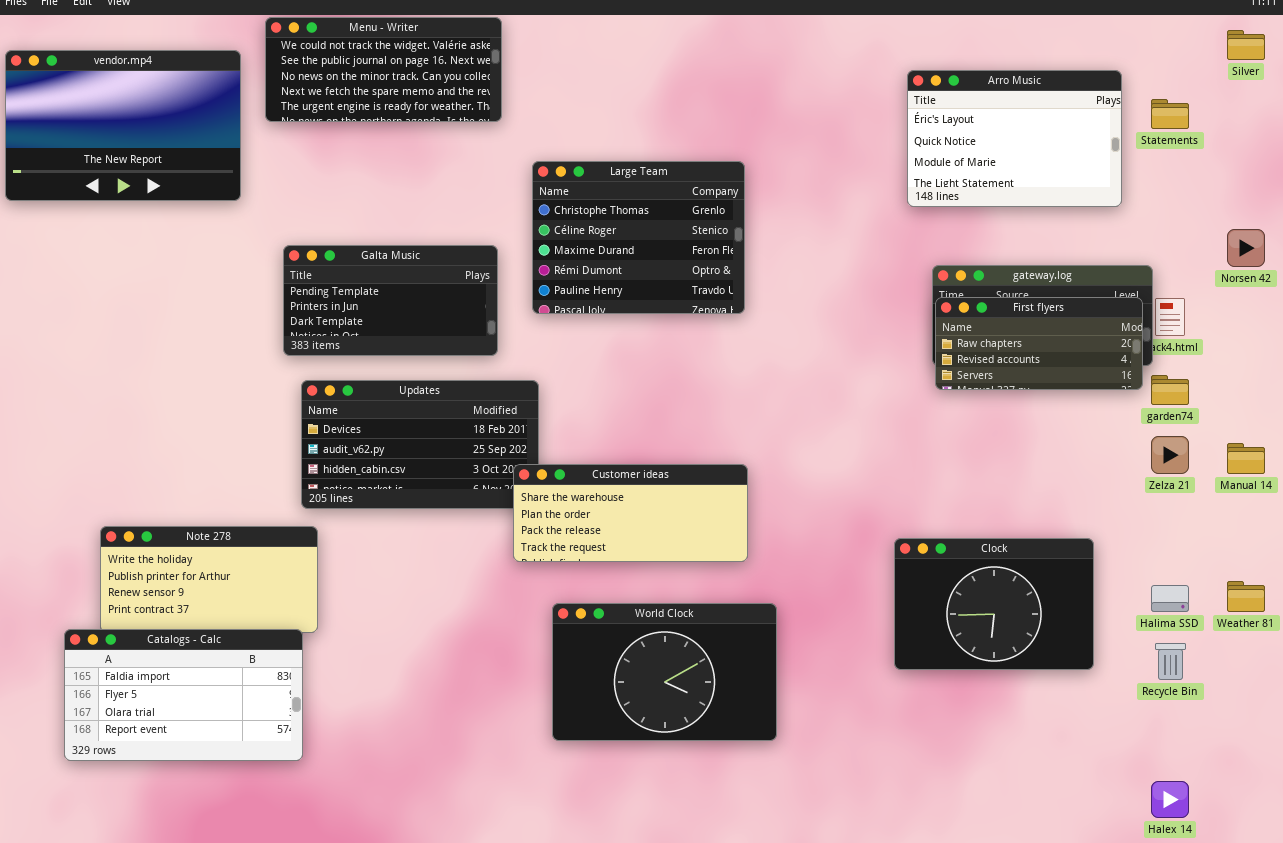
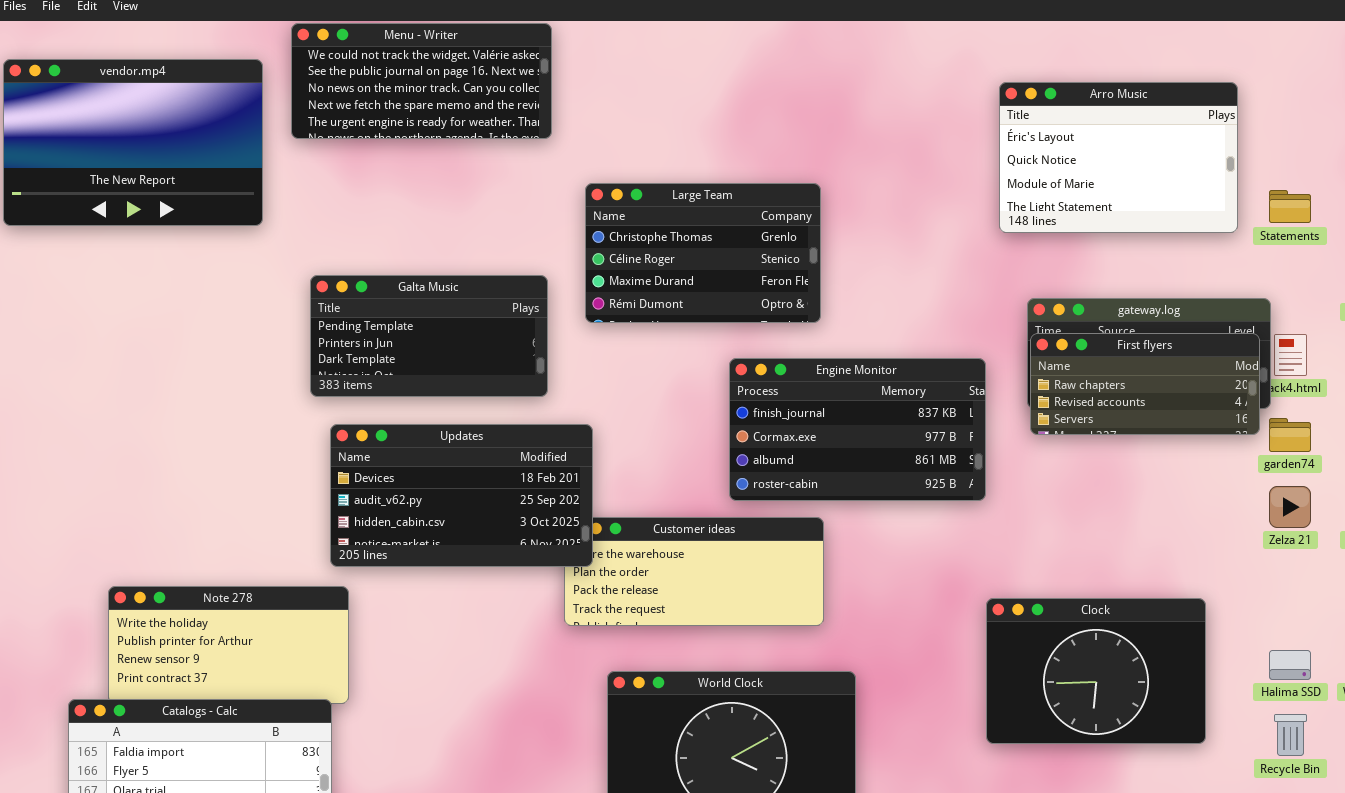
Statements: [1151,99,1189,129] -> [1269,190,1311,223], moved
Large Team: [532,161,745,314] -> [585,183,821,323], resized
Engine Monitor: none -> [729,358,986,501], opened
Updates: [301,380,539,509] -> [330,424,593,567], raised

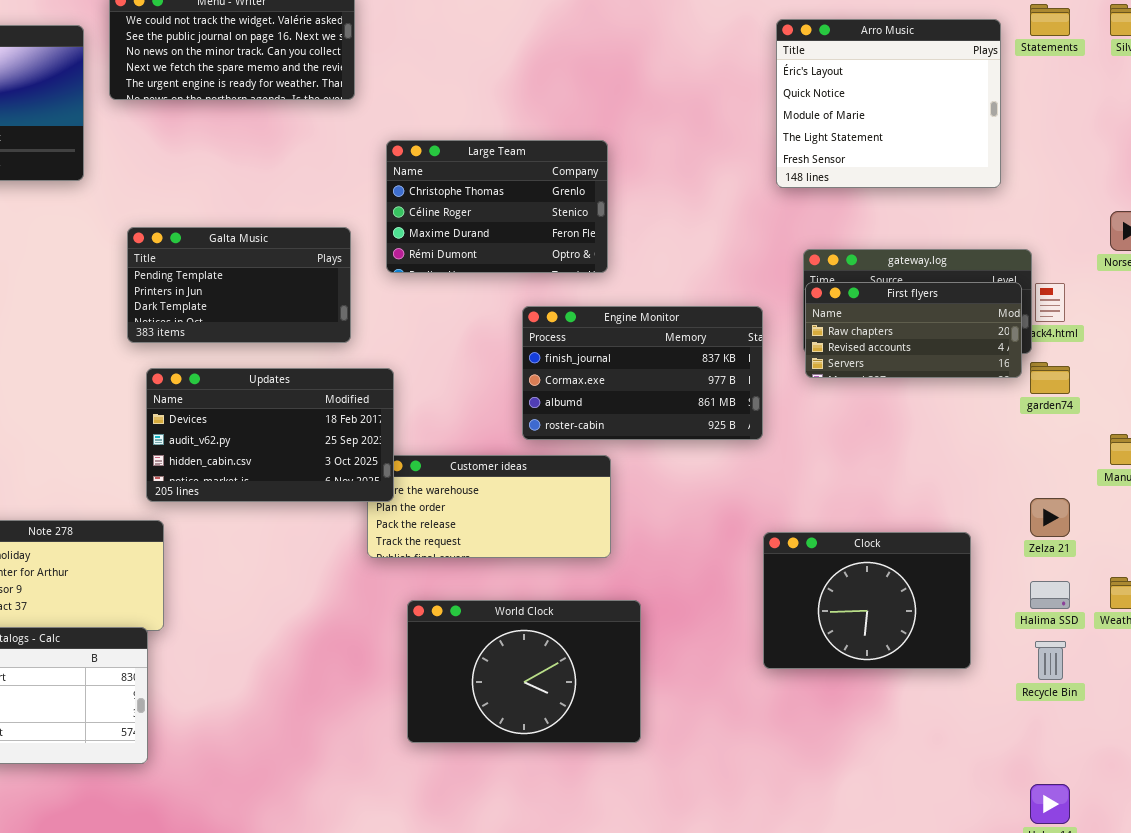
Arro Music: [999,82,1238,233] -> [776,19,1001,188], resized
Statements: [1269,190,1311,223] -> [1030,4,1070,36], moved
Zelza 21: [1269,486,1311,528] -> [1030,498,1070,537], moved

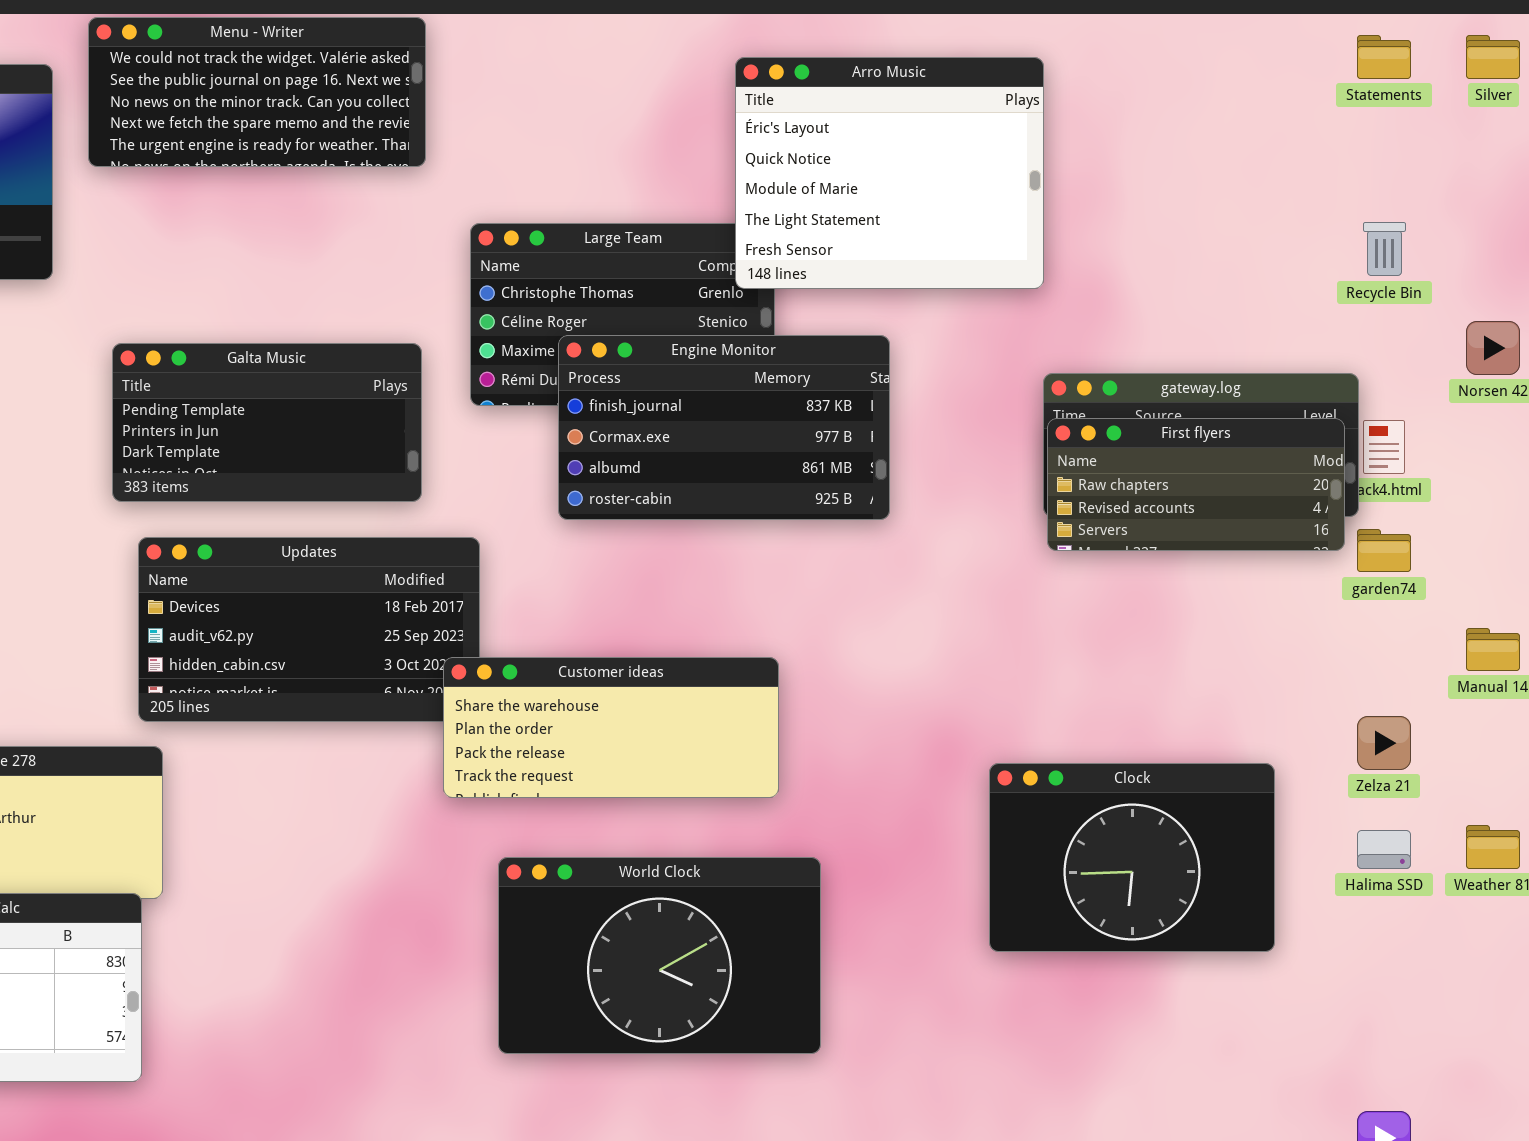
Arro Music: [776,19,1001,188] -> [735,57,1044,289], moved
Engine Monitor: [522,306,763,440] -> [558,335,890,520], moved
Customer ideas: [367,455,611,558] -> [443,657,779,798], raised
Recycle Bin: [1035,641,1066,680] -> [1363,222,1406,276], moved

